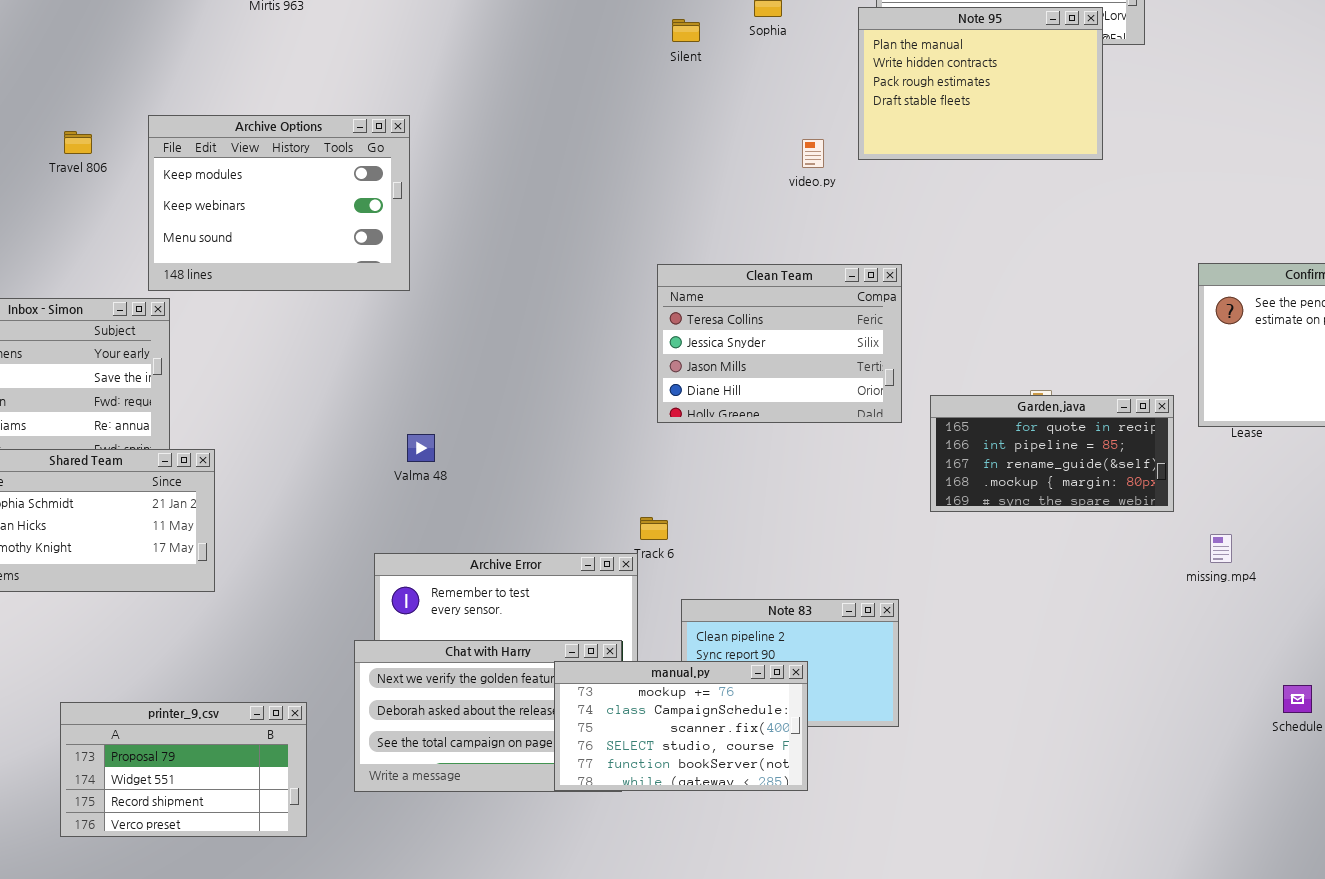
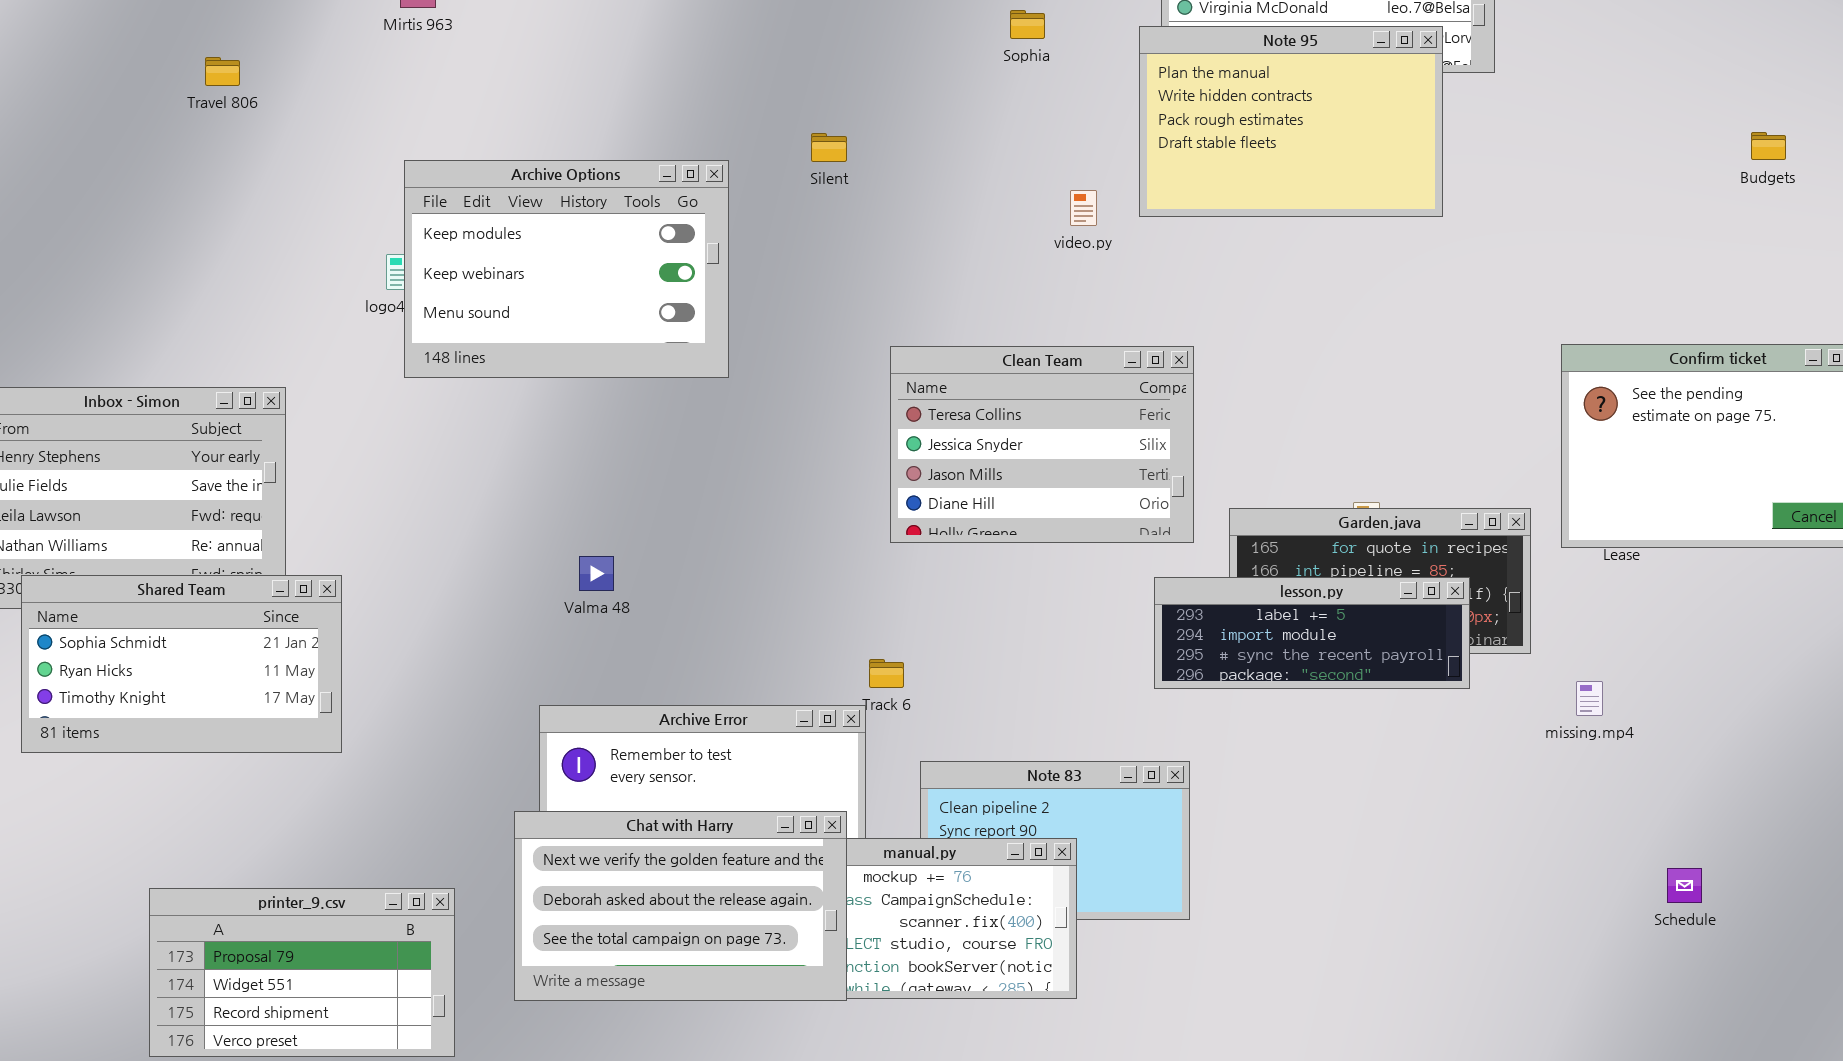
Silent: [672,19,700,42] -> [811,133,847,162], moved
Archive Options: [148,115,410,291] -> [404,160,729,378], moved
Travel 806: [64,131,92,154] -> [205,57,240,86], moved
lesson.py: none -> [1154,577,1470,689], opened
Chat with Harry: [354,640,622,792] -> [514,811,847,1001], raised

